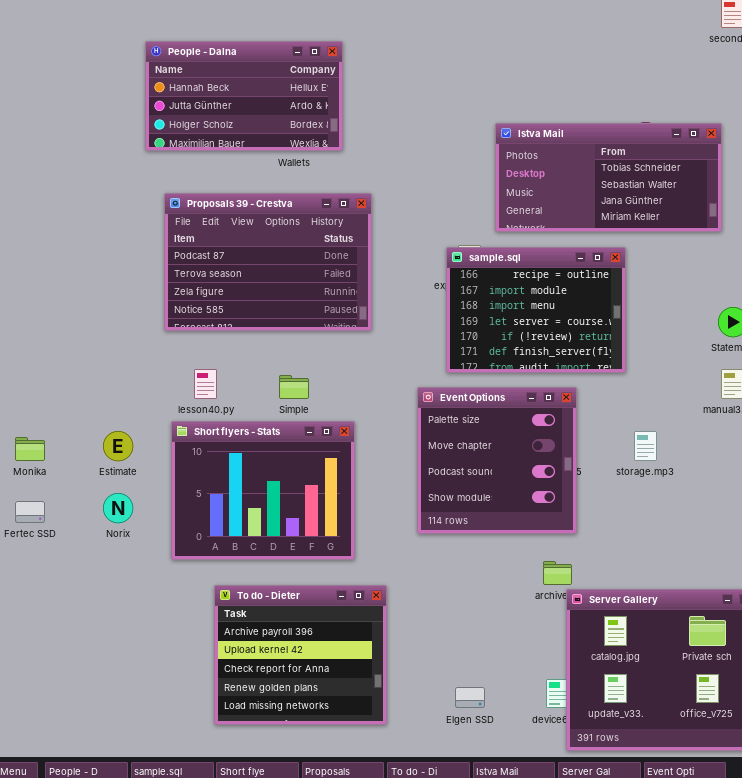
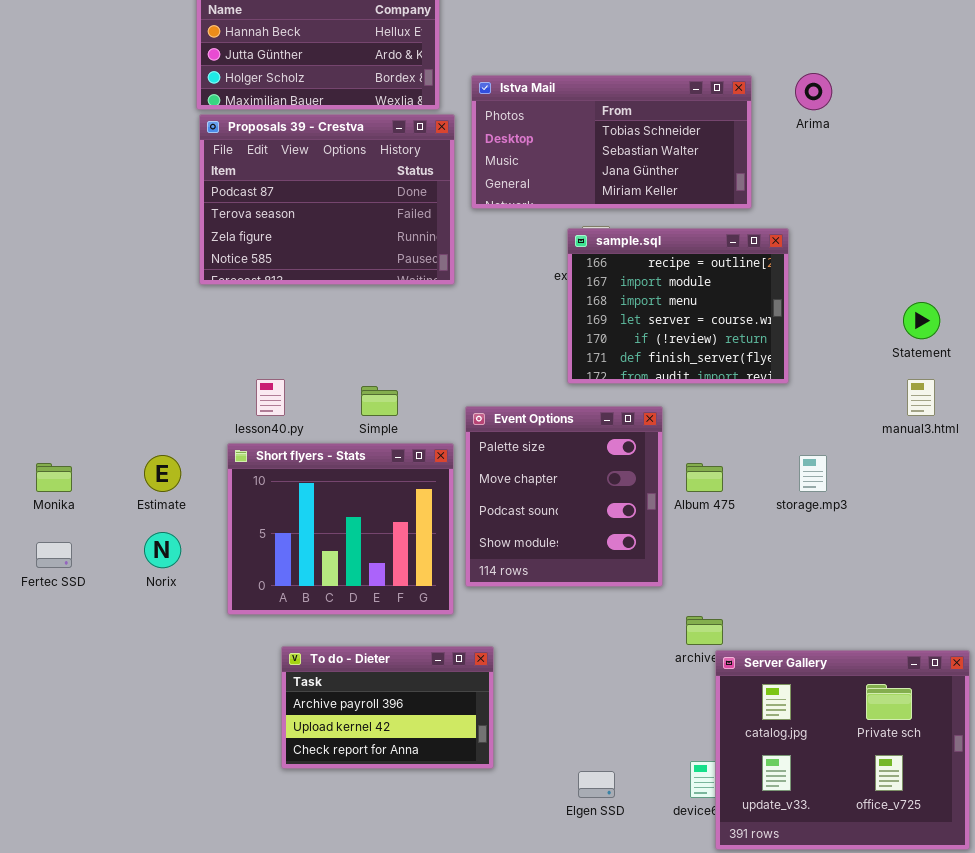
Istva Mail: [495,123,722,232] -> [471,75,752,209], moved
Proposals 39 - Crestva: [164,193,372,331] -> [199,114,455,285], moved
Event Options: [417,387,577,534] -> [465,406,663,587], moved
To do - Dieter: [214,585,387,725] -> [281,646,494,769], resized

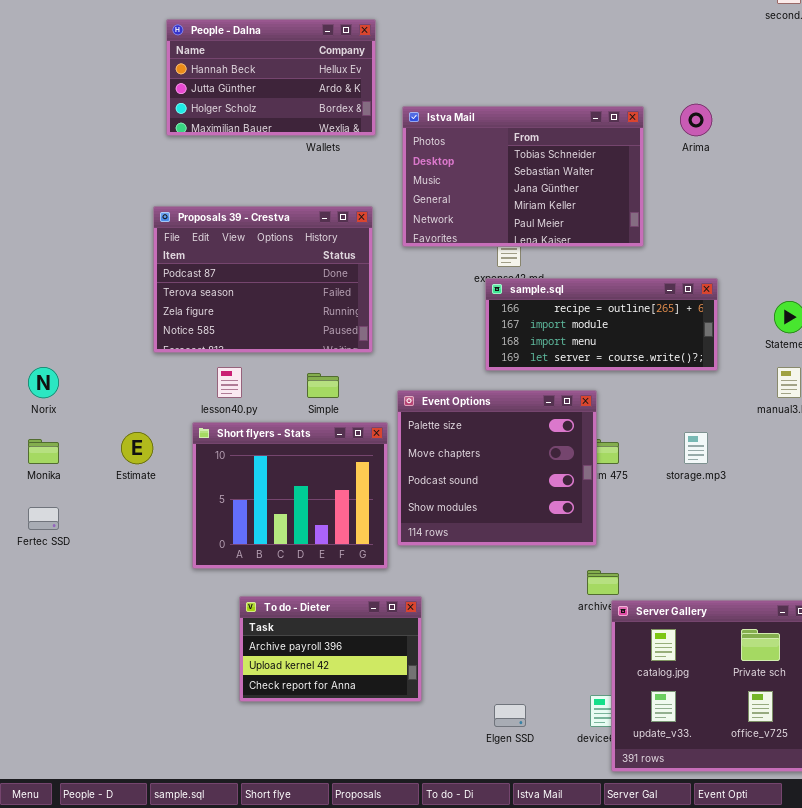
Istva Mail: [471,75,752,209] -> [402,106,644,247], resized
Proposals 39 - Crestva: [199,114,455,285] -> [153,206,373,353], moved
sample.sql: [567,228,789,384] -> [485,278,718,371], resized
Event Options: [465,406,663,587] -> [397,390,597,546], resized
Norix: [144,532,181,568] -> [28,367,59,398], moved

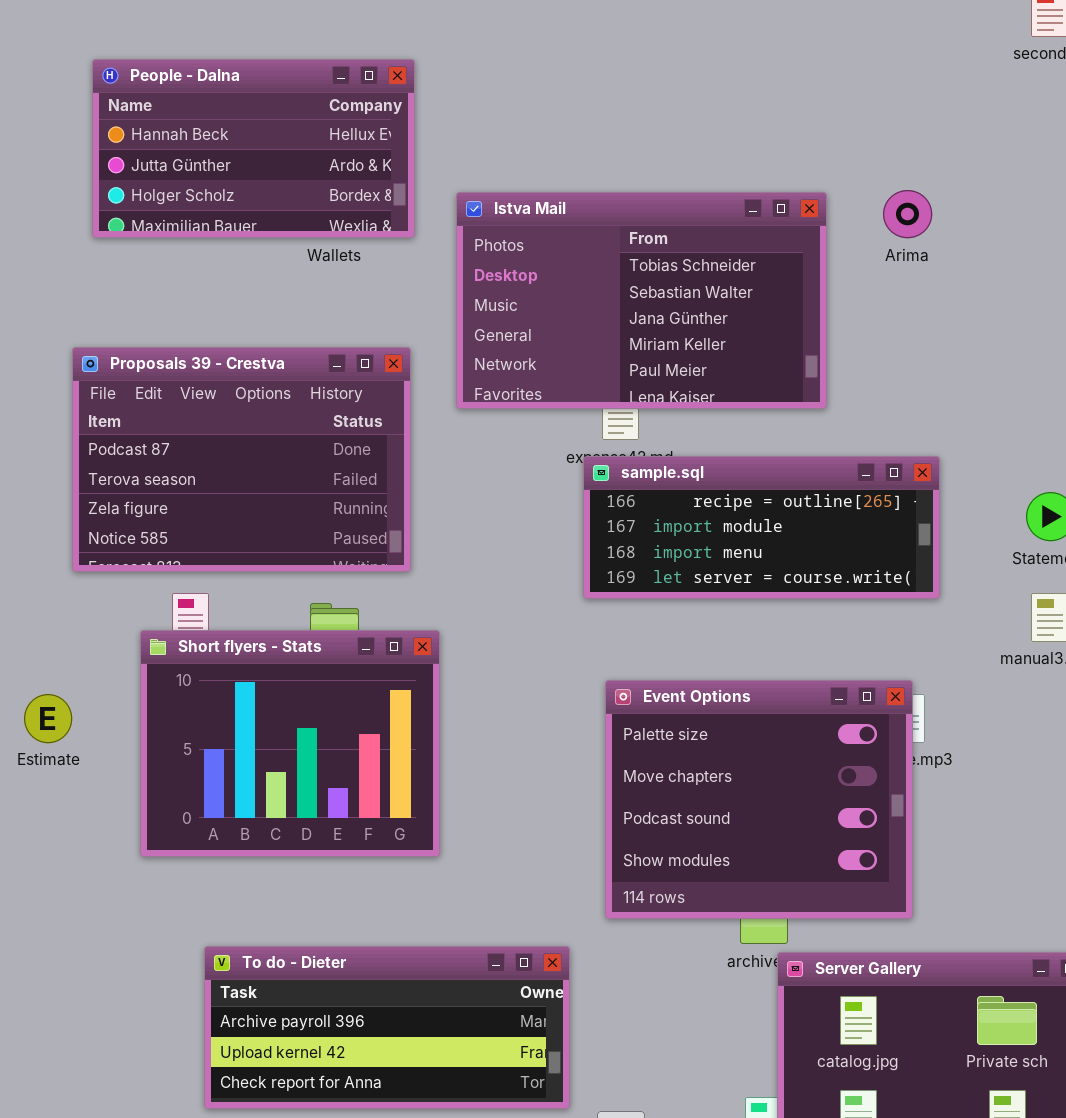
Event Options: [397,390,597,546] -> [605,680,913,919], moved
Short flyers - Stats: [192,422,388,569] -> [140,630,440,857], moved
To do - Dieter: [239,596,422,702] -> [204,946,570,1109], resized

